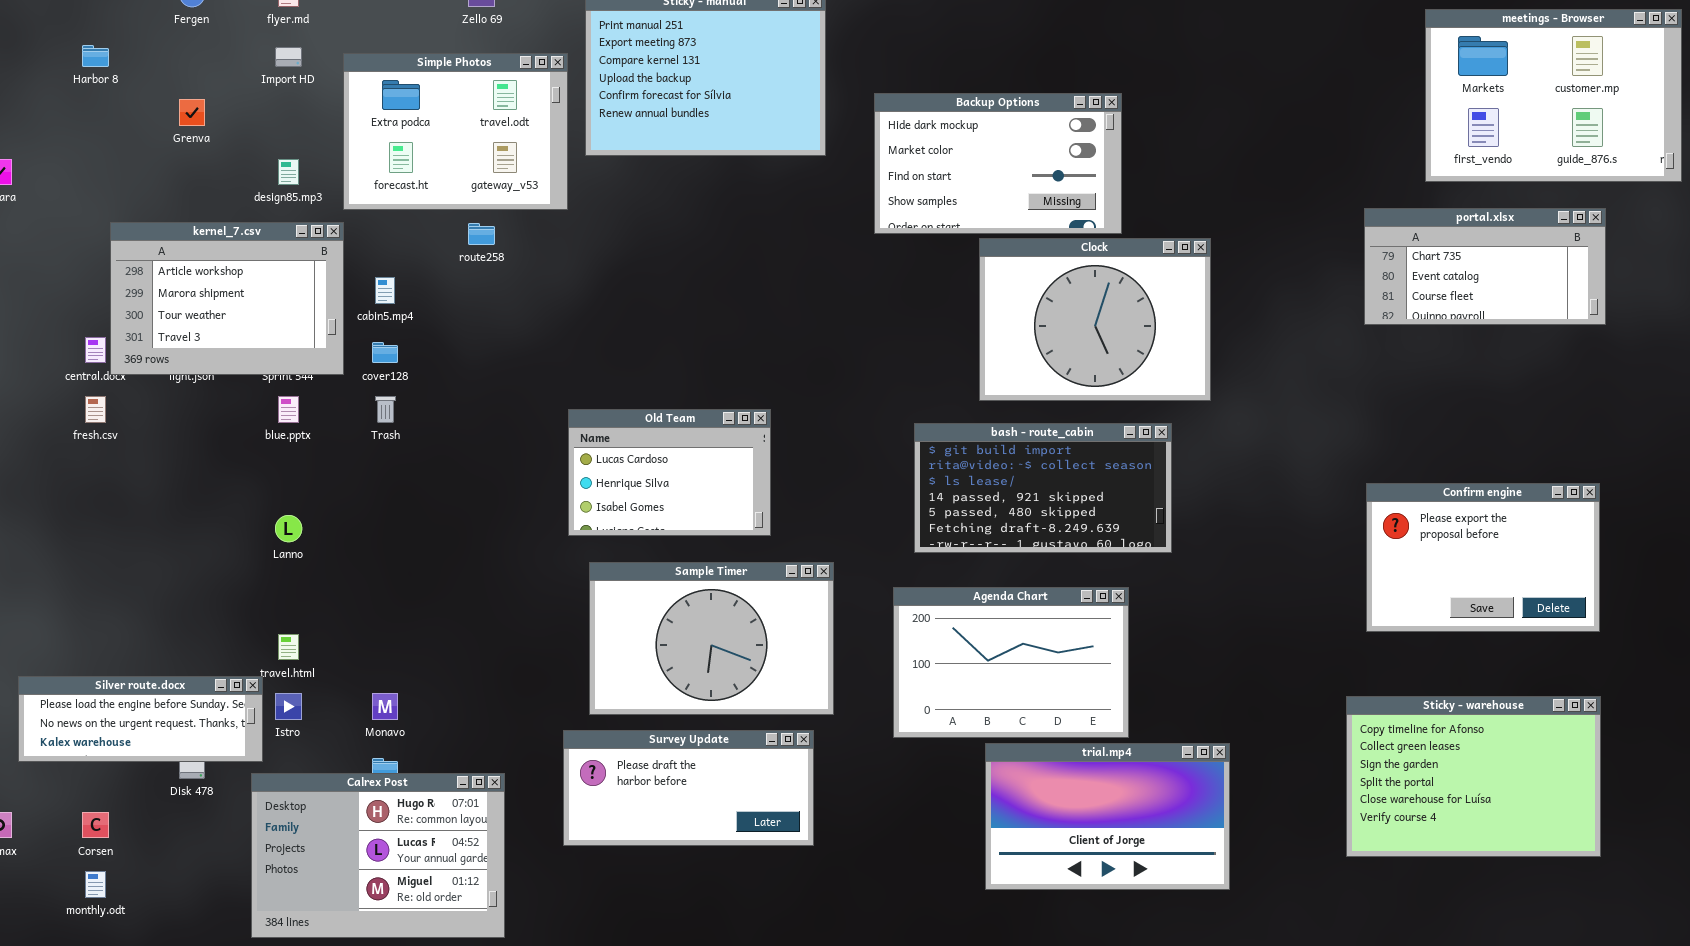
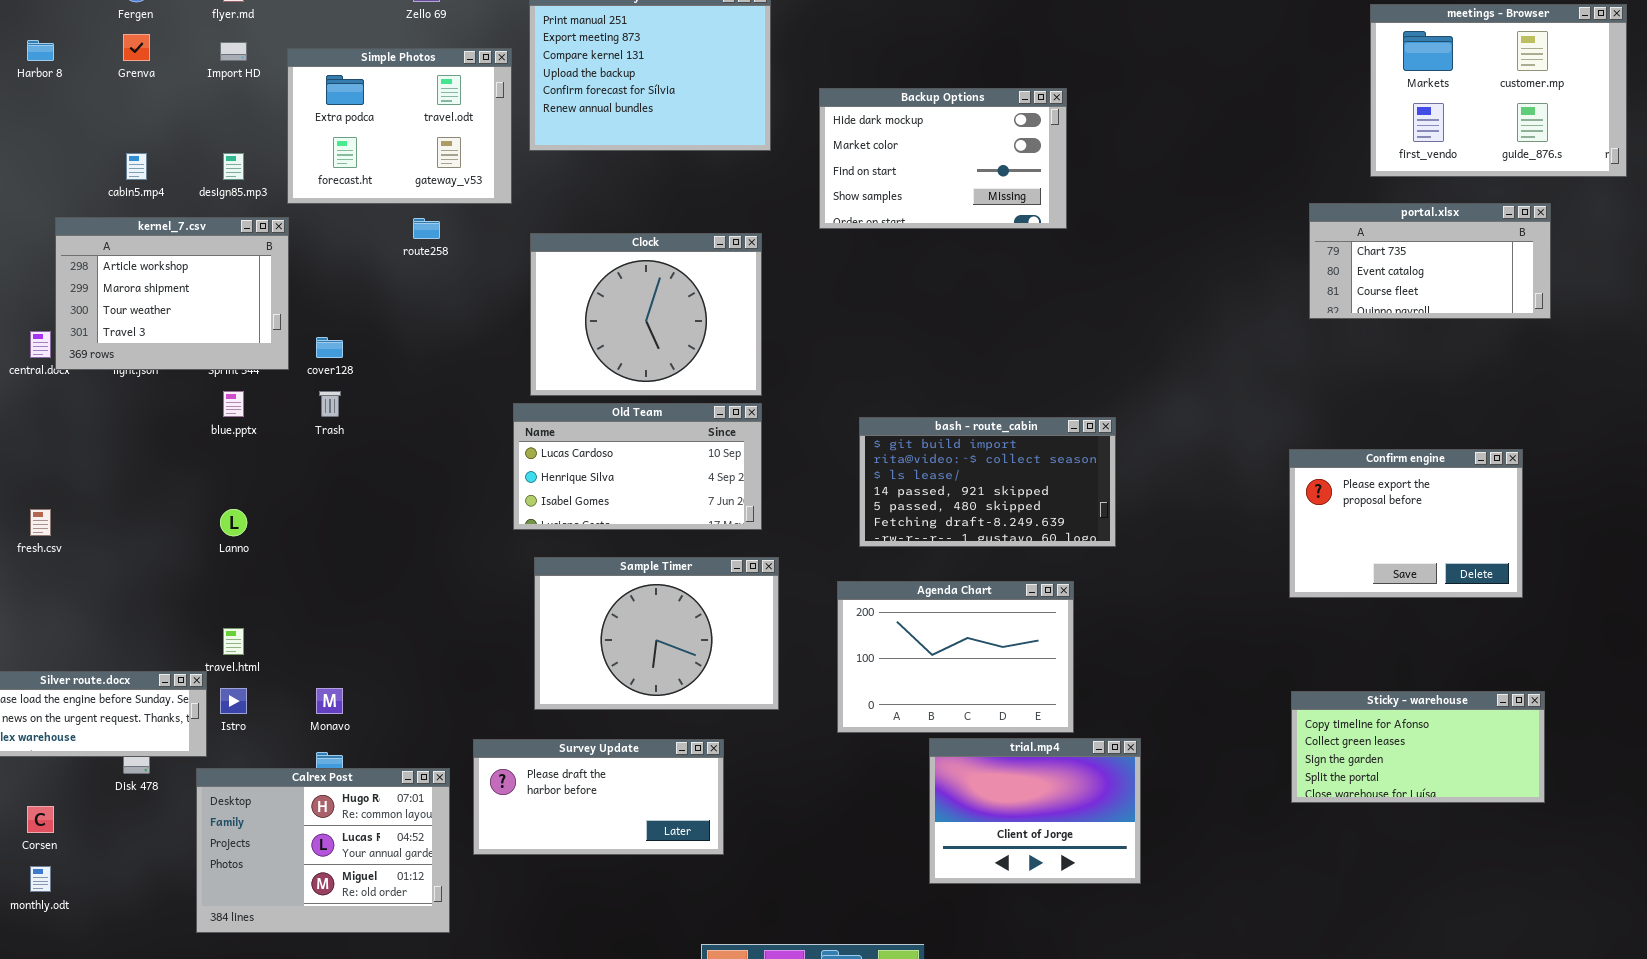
Grenva: [179,99,205,126] -> [123,34,150,61], moved
Clock: [979,238,1211,401] -> [530,233,762,396], moved
cabin5.mp4: [375,277,395,304] -> [126,153,147,180], moved
fresh.csv: [85,396,106,423] -> [30,509,51,536], moved
Old Team: [568,409,771,536] -> [513,403,762,530], resized
Confirm engine: [1366,483,1600,632] -> [1289,449,1523,598], moved
Sticky - warehouse: [1346,696,1601,857] -> [1291,691,1545,803], resized
Survey Update: [563,730,814,846] -> [473,739,724,855], moved
trial.mp4: [985,743,1230,890] -> [929,738,1141,884], resized

